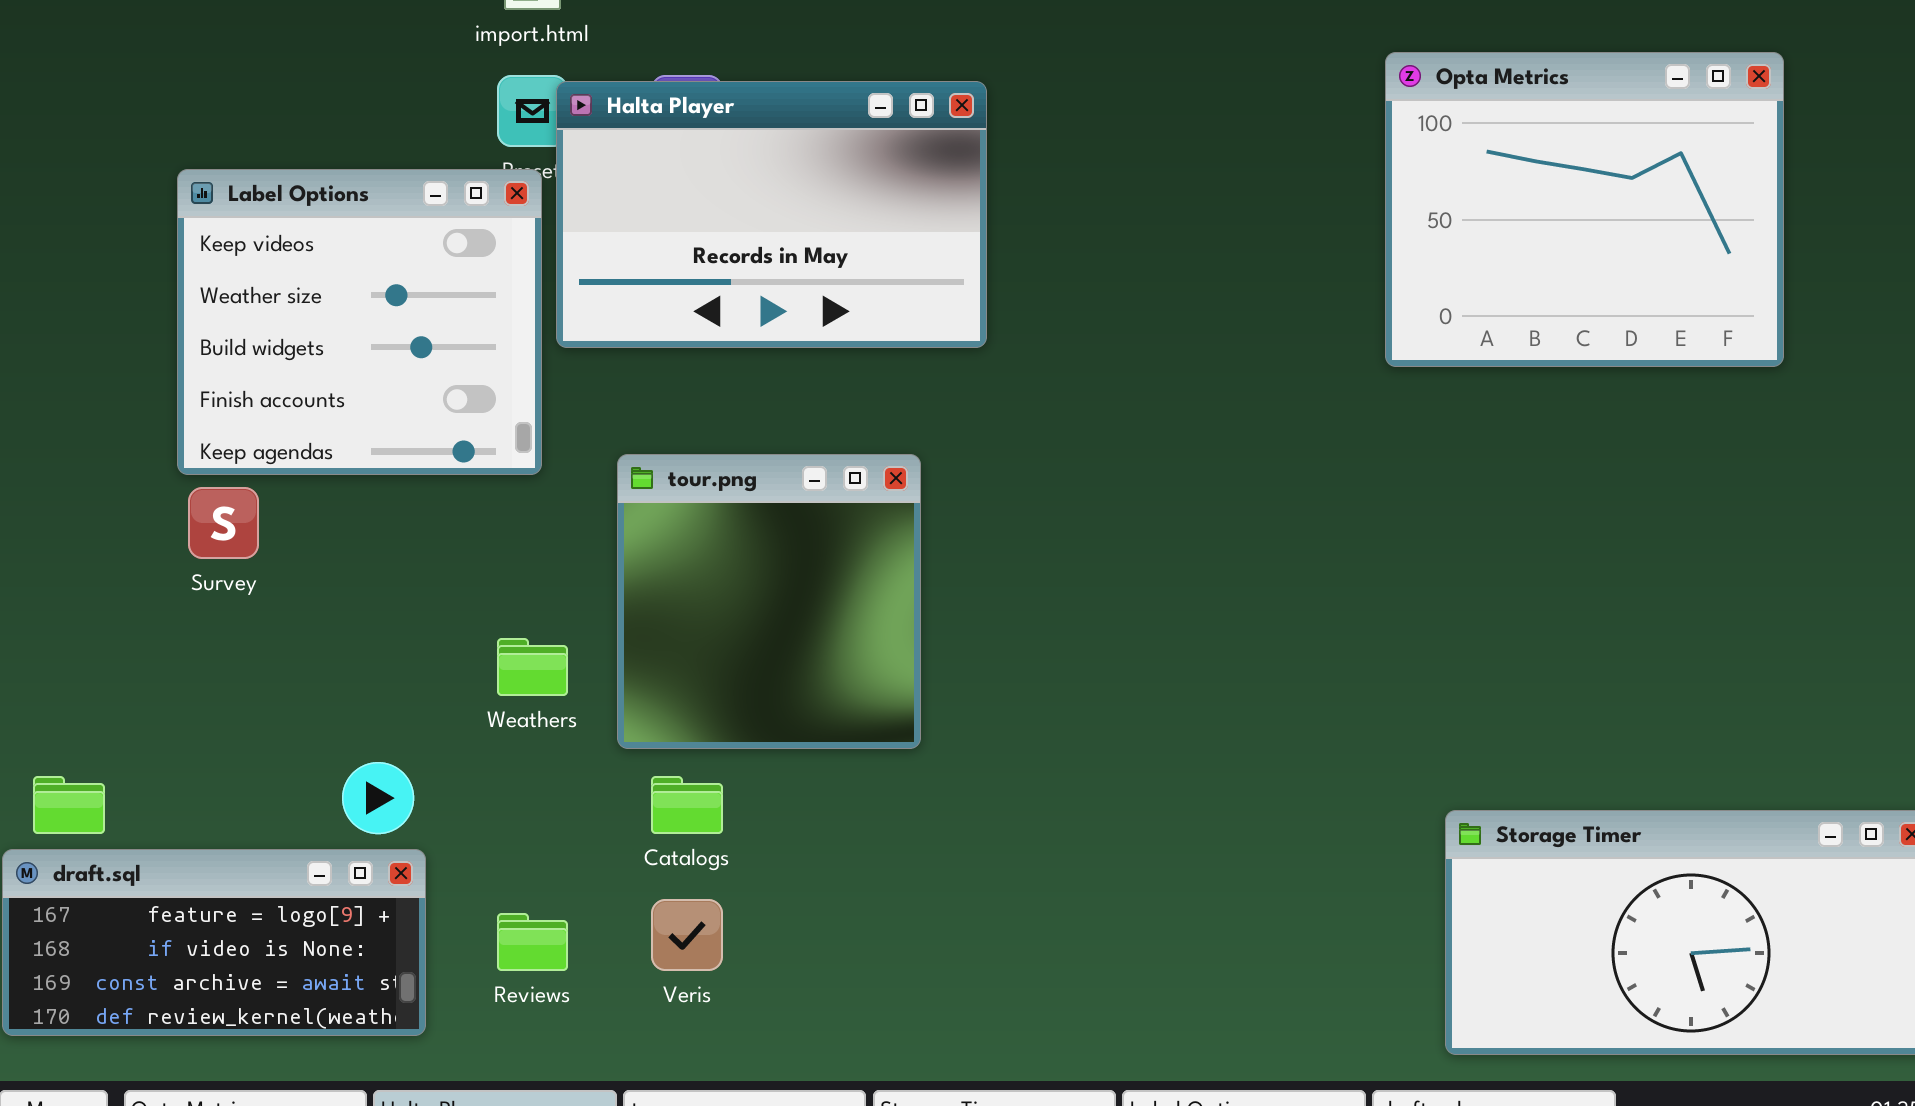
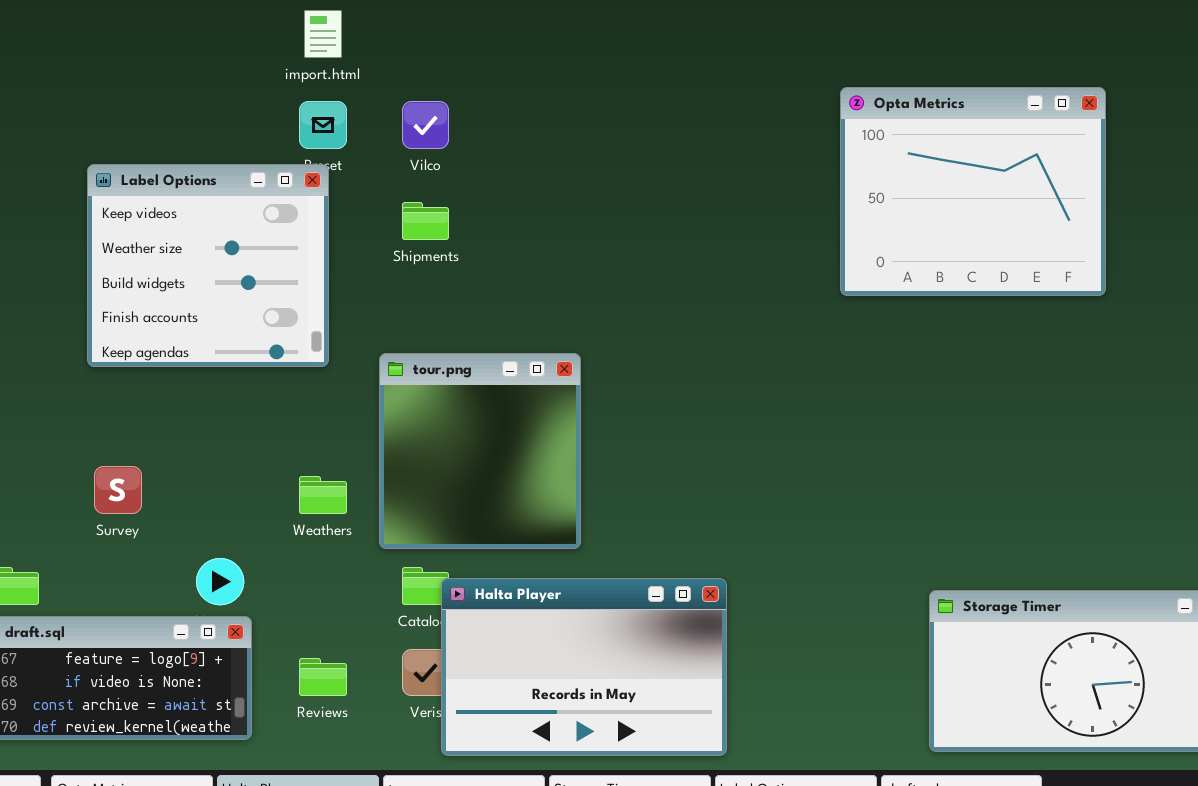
Opta Metrics: [1385,52,1784,367] -> [840,87,1106,296], moved
Halta Player: [556,81,987,348] -> [441,578,727,756], moved
Survey: [188,487,259,559] -> [94,466,142,514], moved

